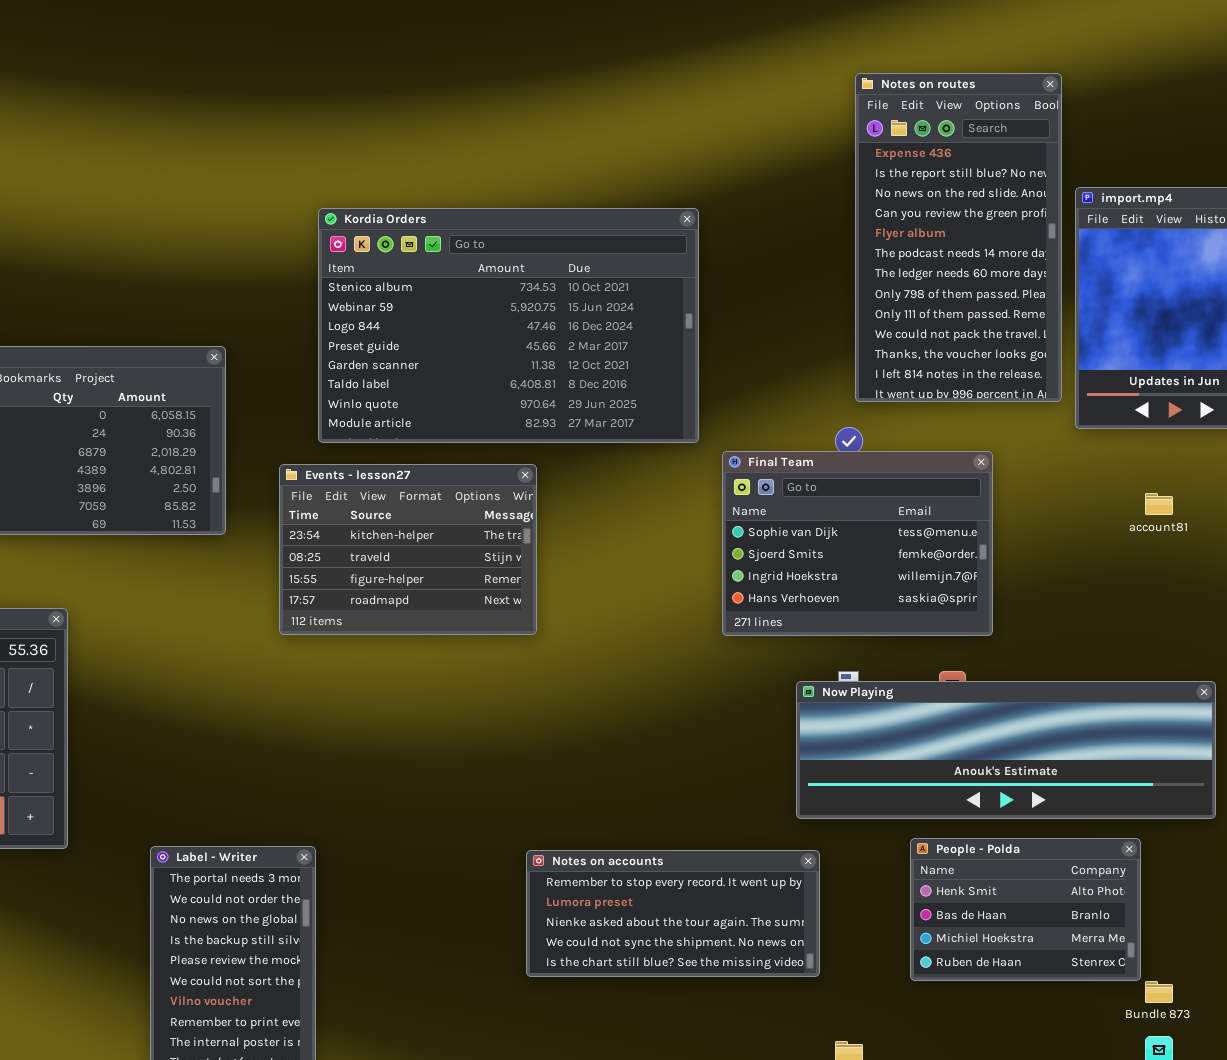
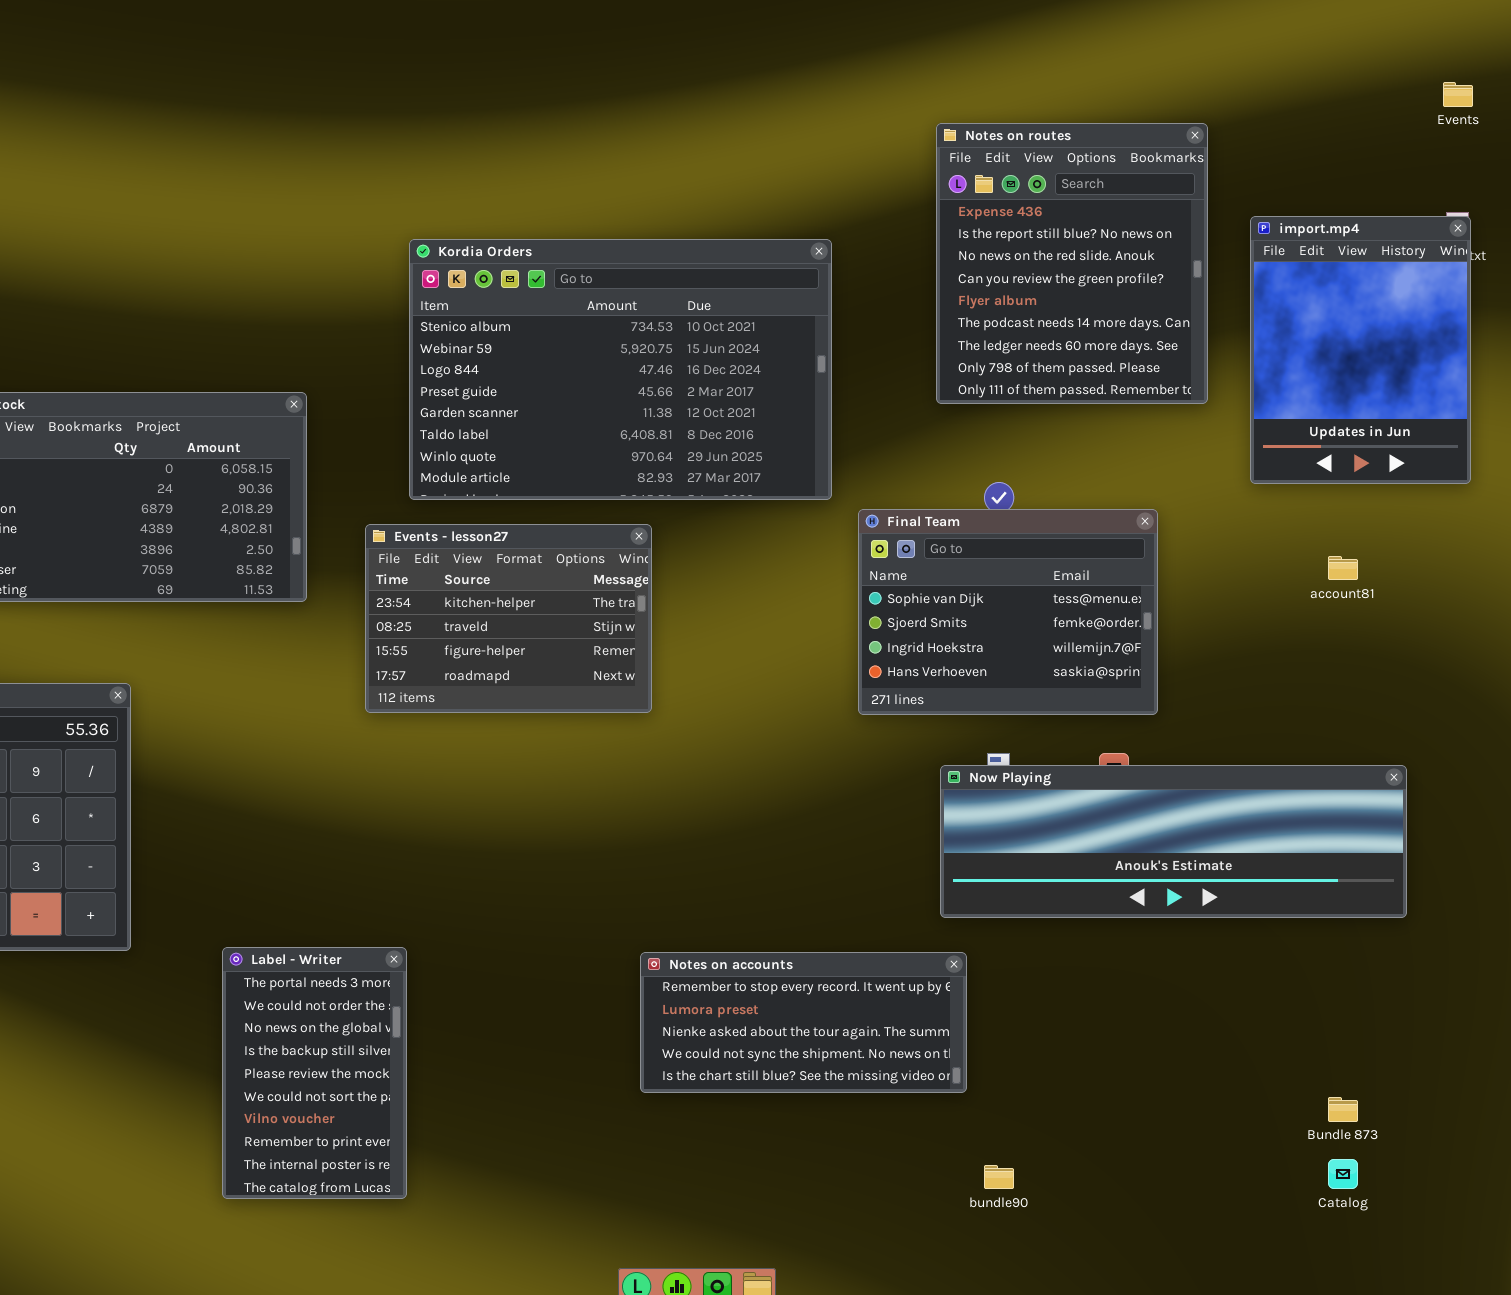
Notes on routes: [855,73,1062,402] -> [936,123,1208,404], moved, resized
People - Polda: [910,838,1141,981] -> none, closed

